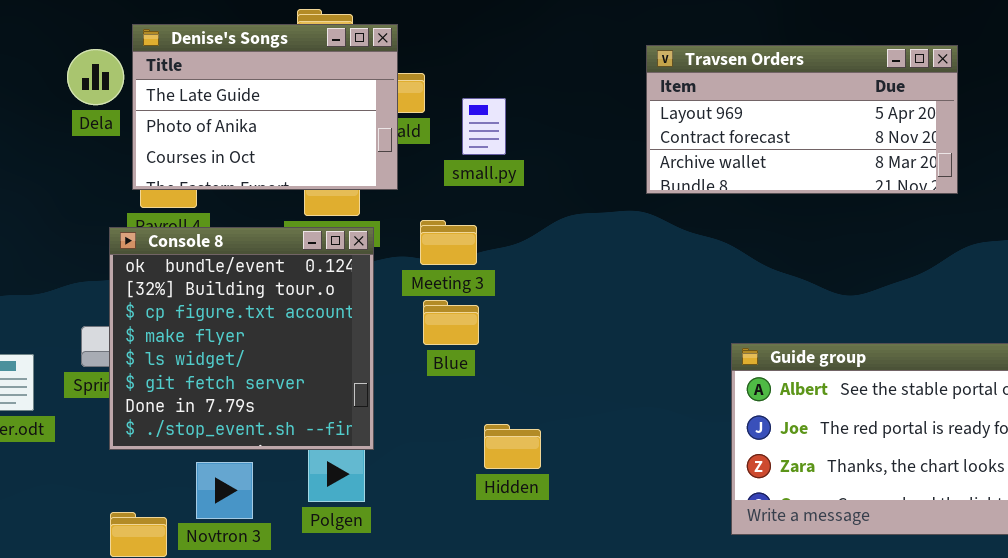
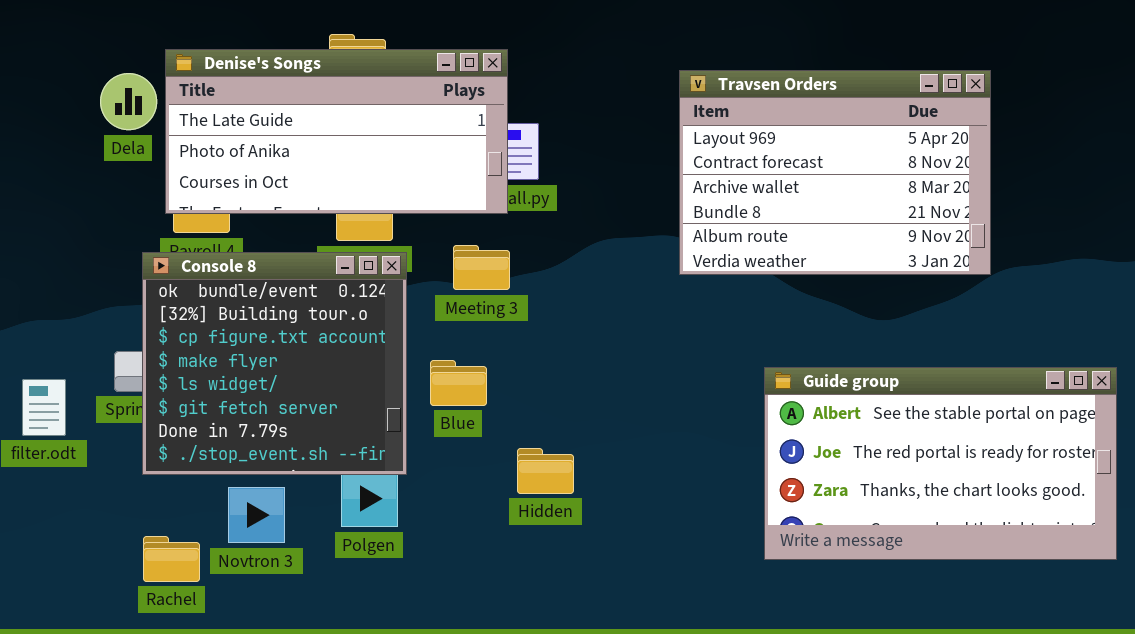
Denise's Songs: [132,24,398,190] -> [165,49,508,214], resized
Travsen Orders: [646,45,958,194] -> [679,70,991,275], resized
Blue: [423,300,479,345] -> [430,360,487,406], moved

